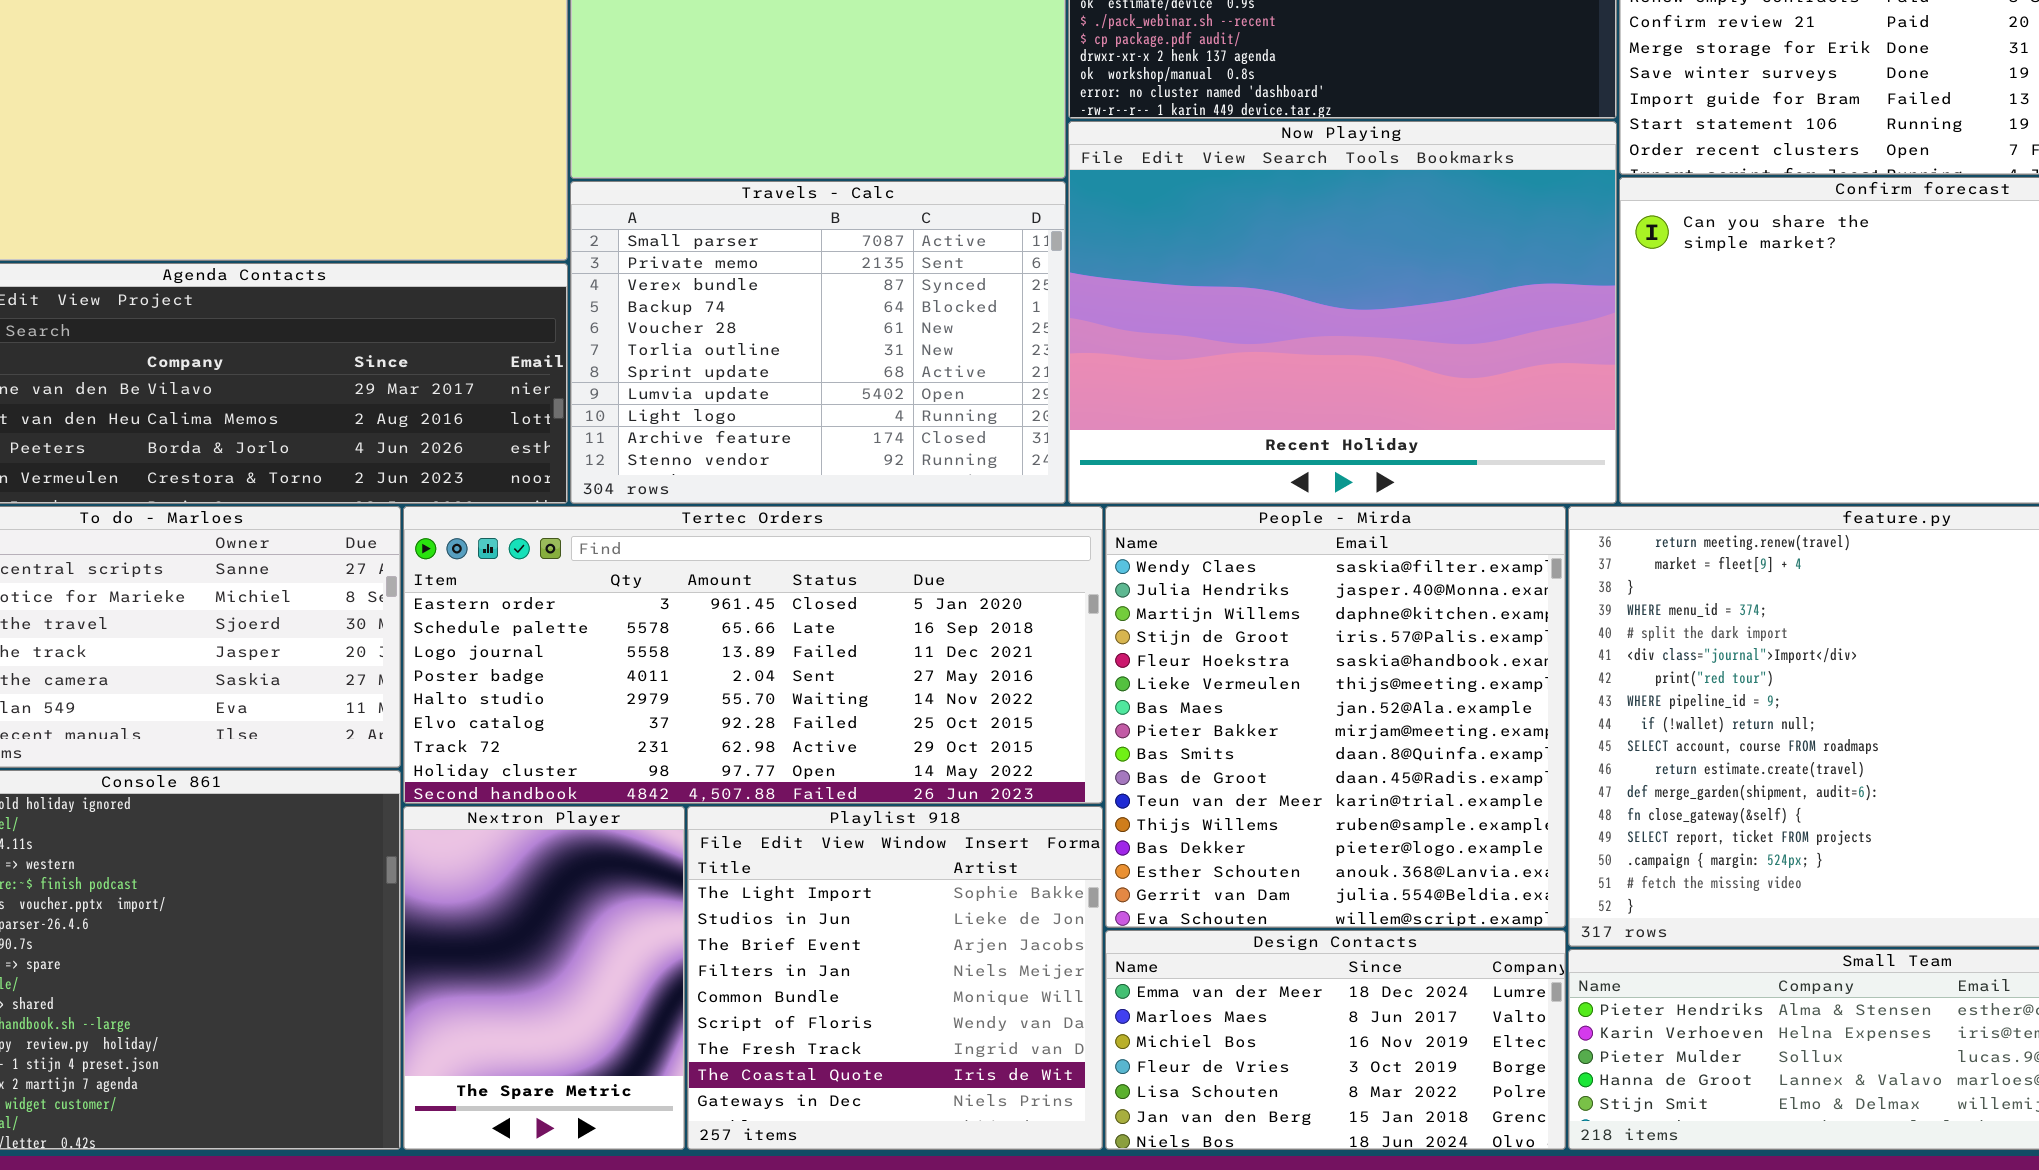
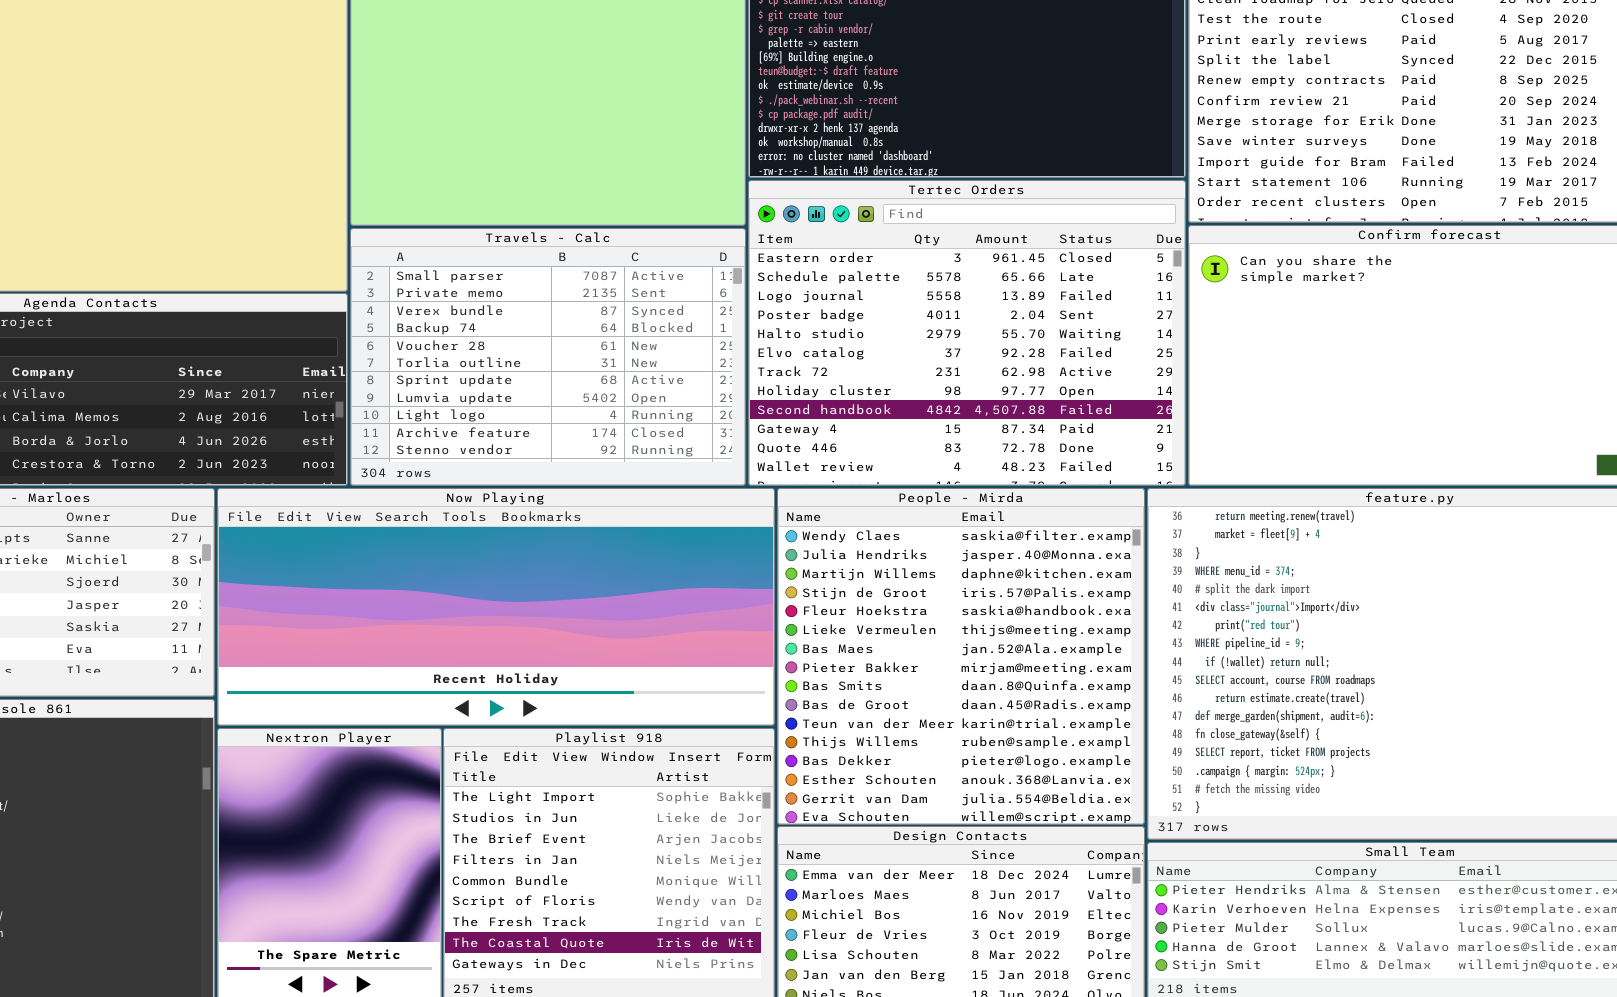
Now Playing: [1068,121,1617,504] -> [217,488,775,726], moved, resized
Tertec Orders: [403,506,1103,804] -> [748,180,1186,486], moved, resized

